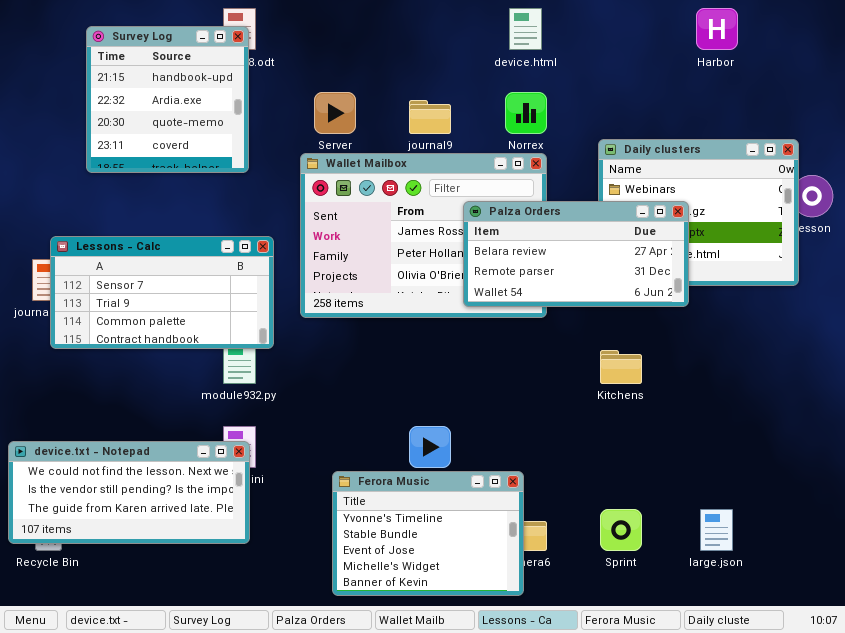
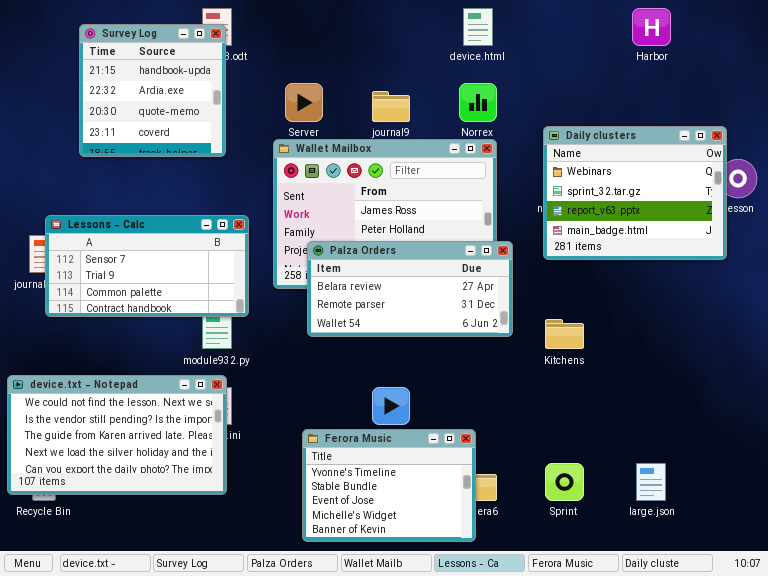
Palza Orders: [463,201,689,307] -> [307,241,513,337], moved
device.txt - Notepad: [8,441,250,544] -> [7,375,227,495], resized

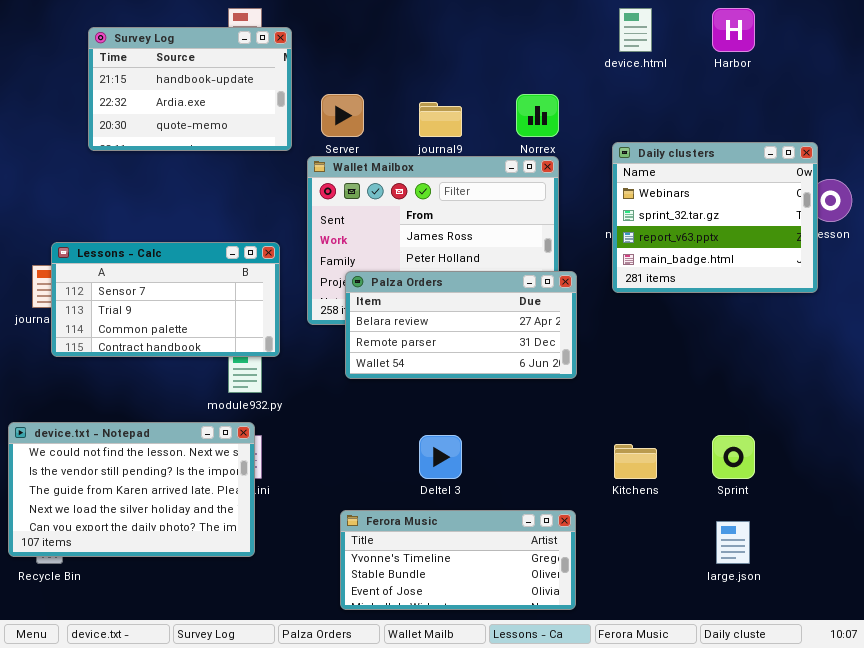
device.html: [463,8,493,46] -> [619,8,652,52], moved
Survey Log: [79,24,226,157] -> [88,27,292,151], resized
Kitchens: [545,319,584,349] -> [614,444,657,479], moved
Ferora Music: [302,429,476,542] -> [340,510,576,610], resized
Sprint: [545,463,584,501] -> [712,435,755,479], moved

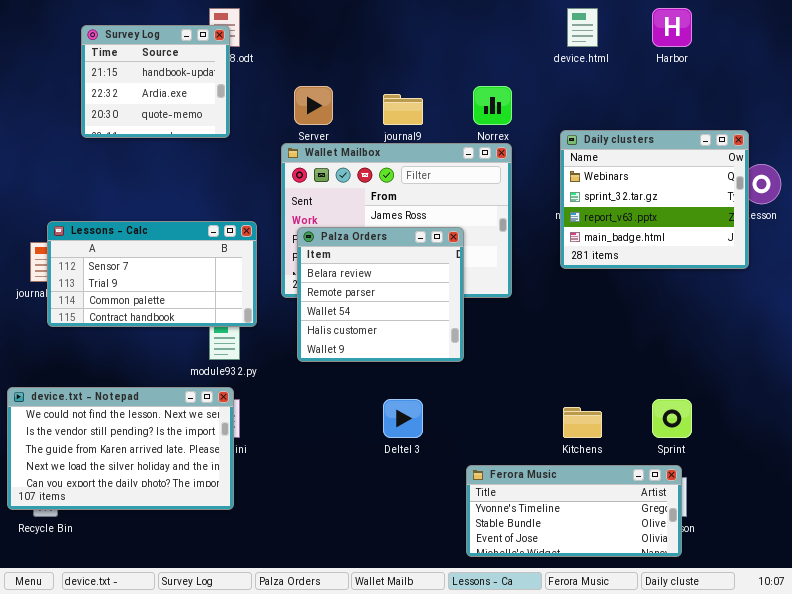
Survey Log: [88,27,292,151] -> [81,25,230,138], resized
Palza Orders: [345,271,577,379] -> [297,227,464,362], moved, resized
Ferora Music: [340,510,576,610] -> [466,465,682,557], moved

